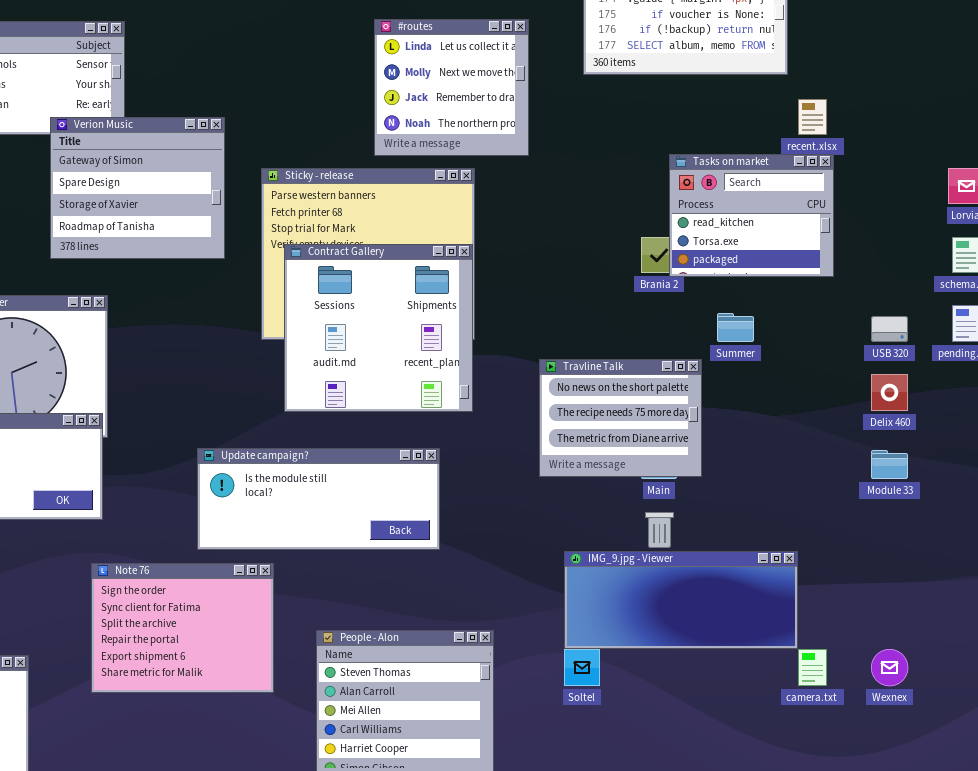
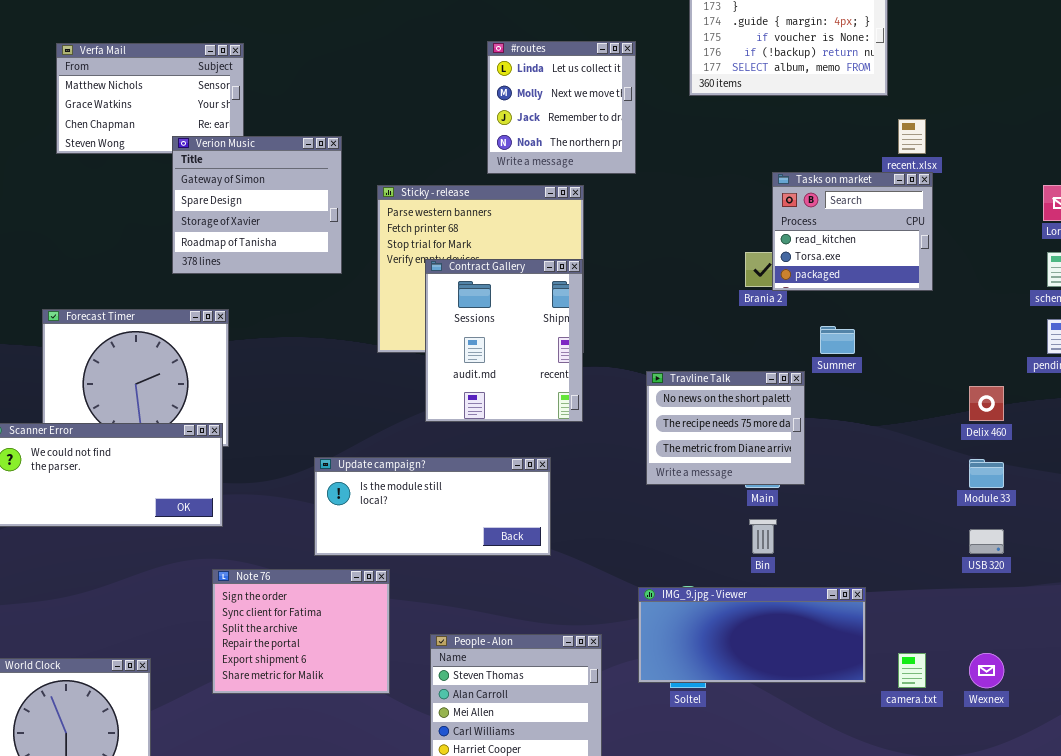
Contract Gallery: [284,244,473,412] -> [425,259,583,422], resized
USB 320: [871,316,908,342] -> [969,529,1004,554], moved
IMG_9.jpg - Viewer: [564,551,798,649] -> [638,587,866,683], moved

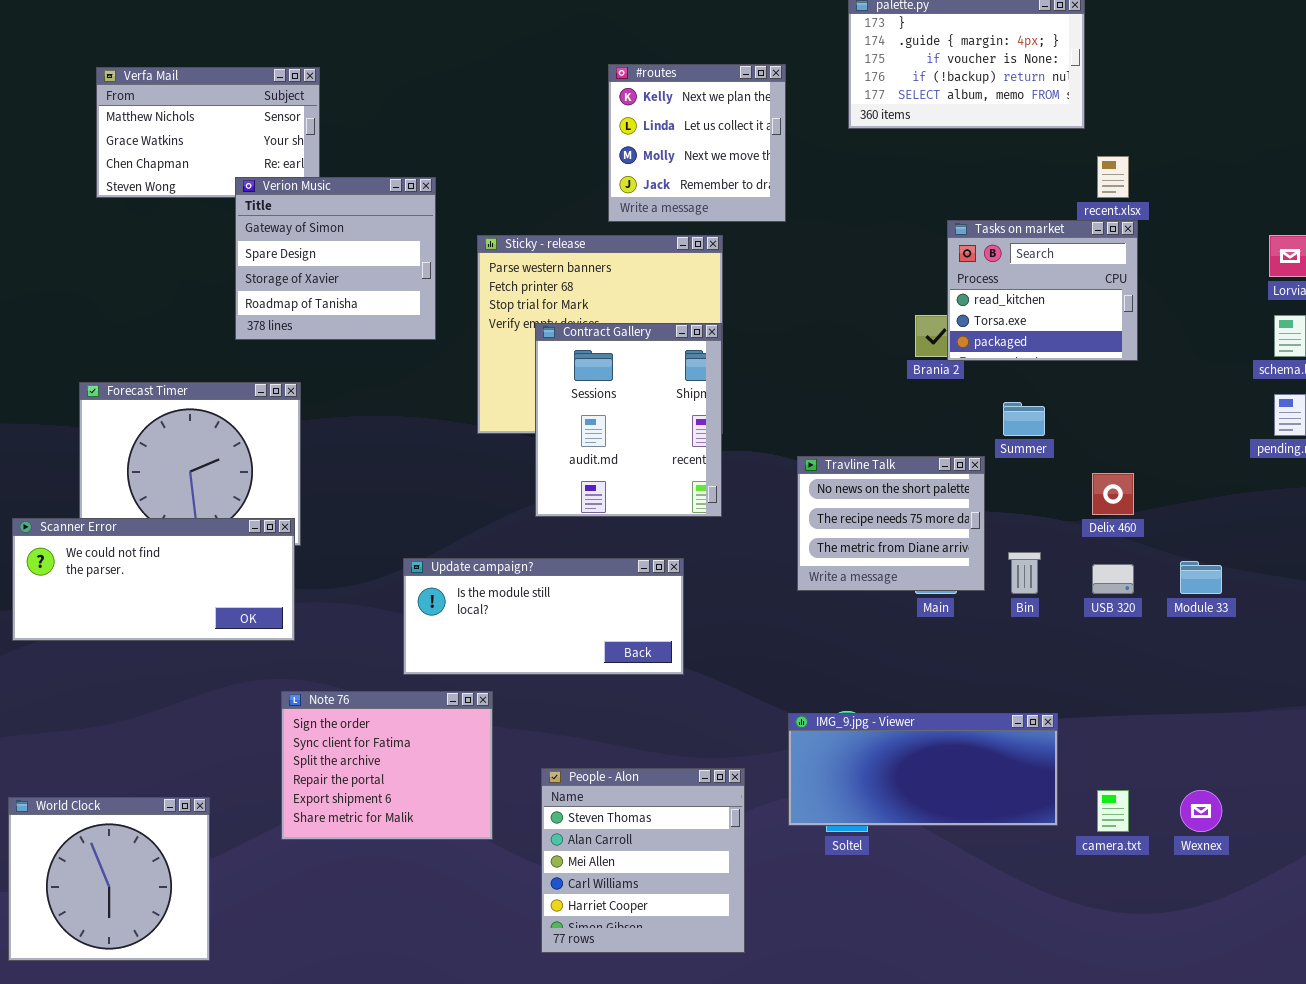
#routes: [487,41,636,174] -> [608,64,786,222], scrolled up 1 row
Delix 460: [969,386,1004,421] -> [1092,473,1134,515], moved
Bin: [749,519,777,554] -> [1008,552,1041,594], moved
USB 320: [969,529,1004,554] -> [1092,564,1134,594], moved

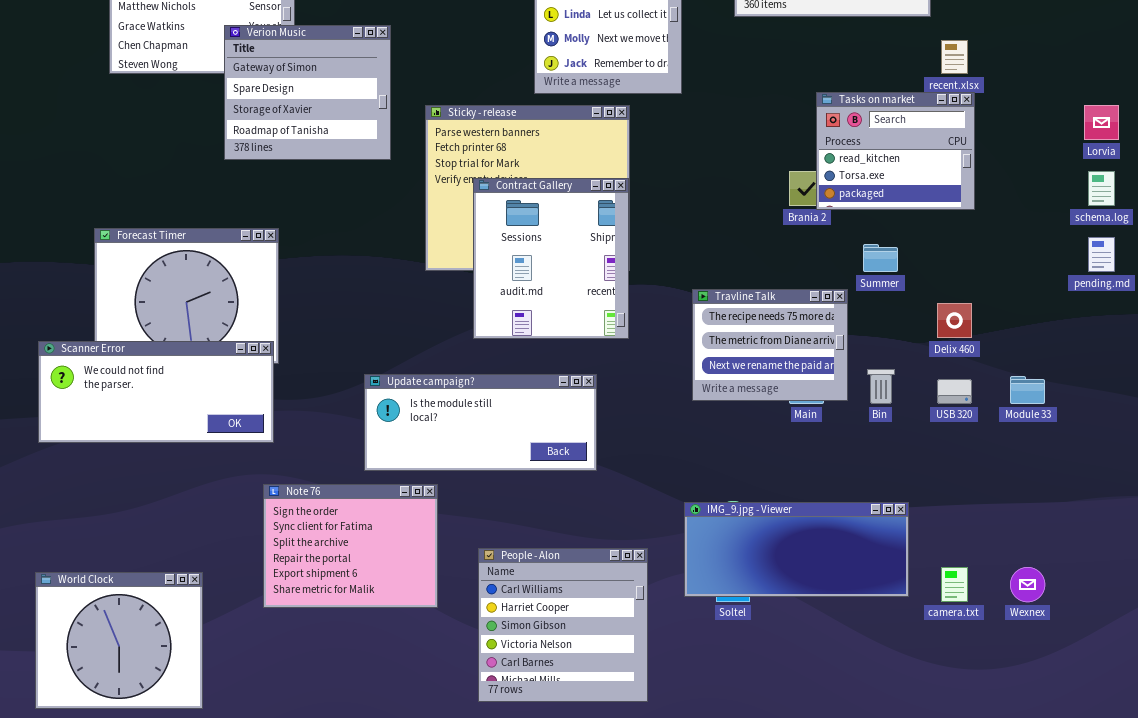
Verion Music: [235,177,436,340] -> [224,25,391,160], moved
Travline Talk: [797,456,985,591] -> [692,289,848,401], scrolled down 1 row
People - Alon: [541,768,745,953] -> [478,548,648,702], scrolled down 3 rows

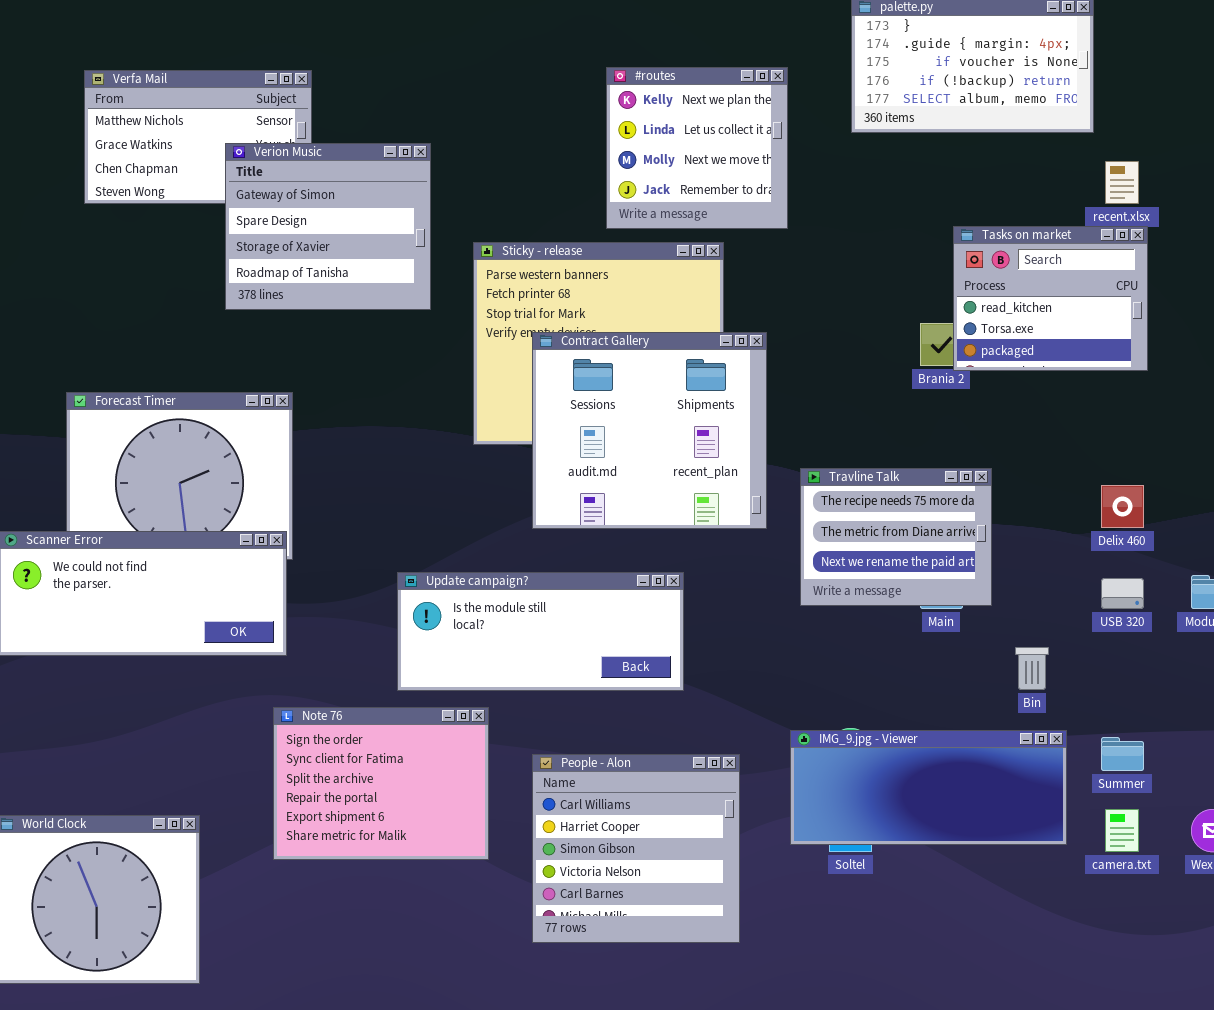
Contract Gallery: [473,178,629,339] -> [532,332,767,529], resized
Summer: [863,244,898,272] -> [1101,737,1144,771], moved
Bin: [867,369,895,404] -> [1015,647,1049,690], moved
People - Alon: [478,548,648,702] -> [532,754,740,943], moved

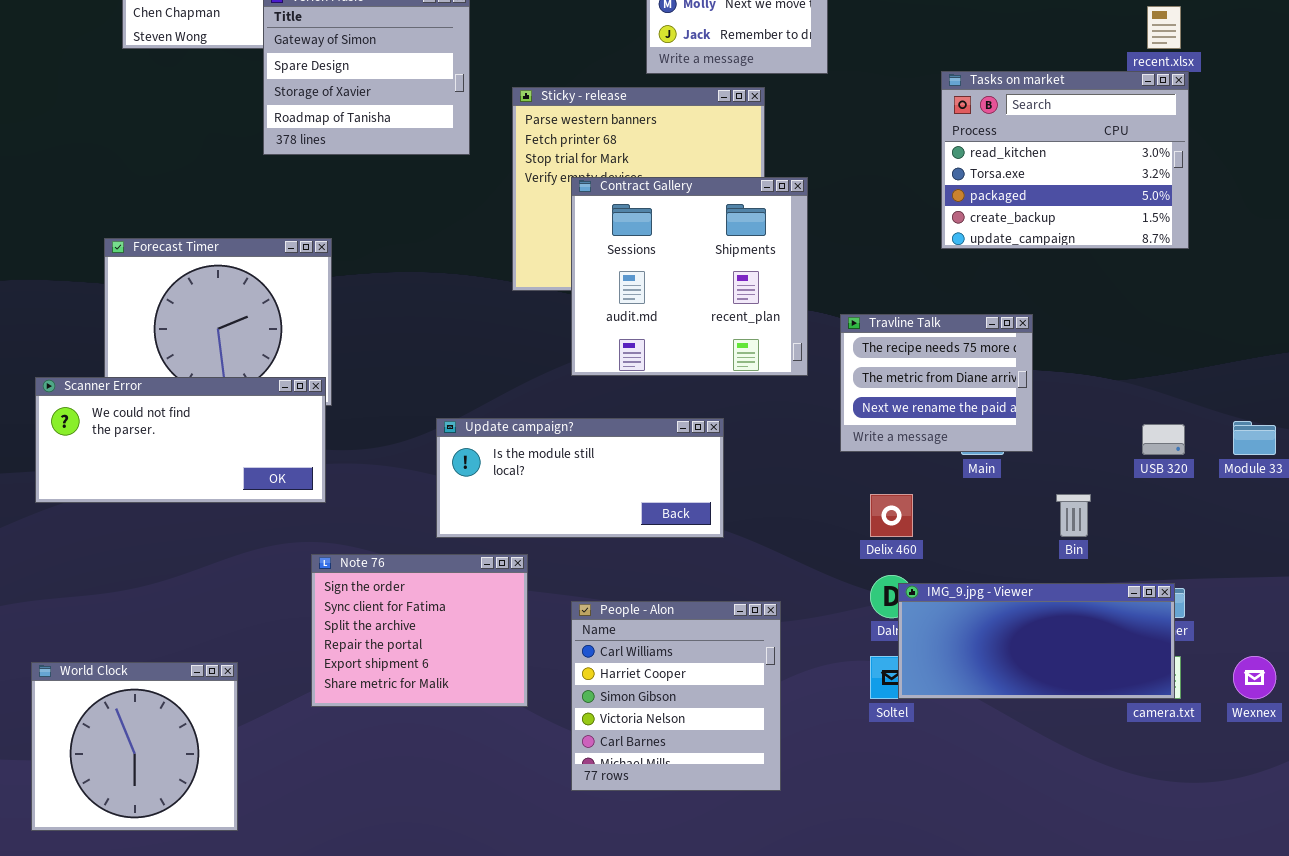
Tasks on market: [953,226,1148,371] -> [941,71,1189,249], resized
Delix 460: [1101,485,1144,528] -> [870,494,913,537], moved
IMG_9.jpg - Viewer: [790,730,1067,845] -> [898,583,1175,699], moved

